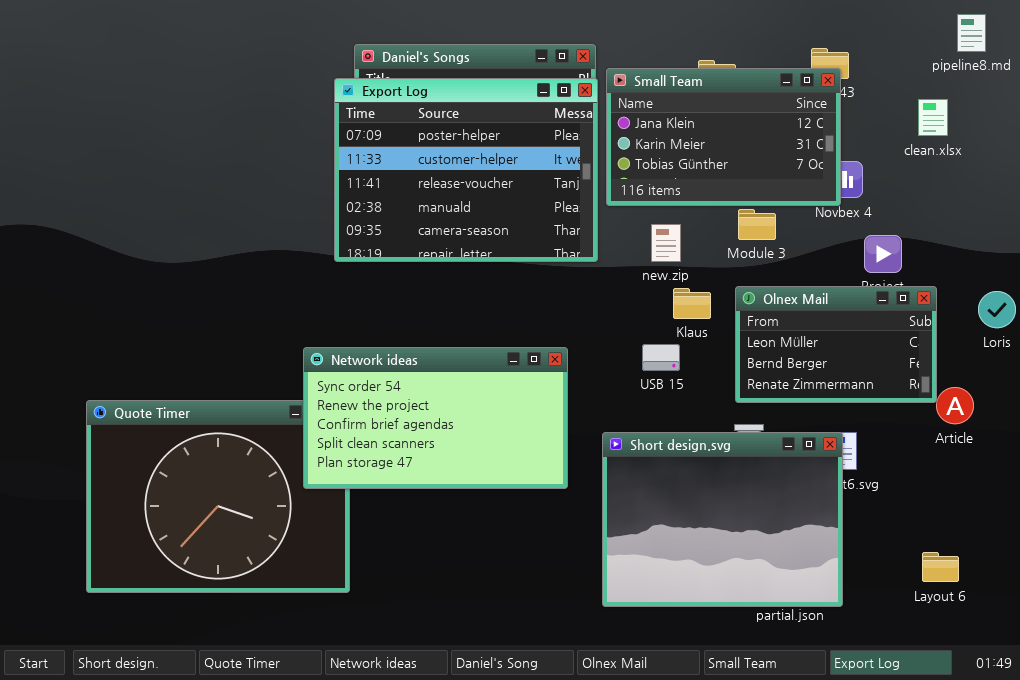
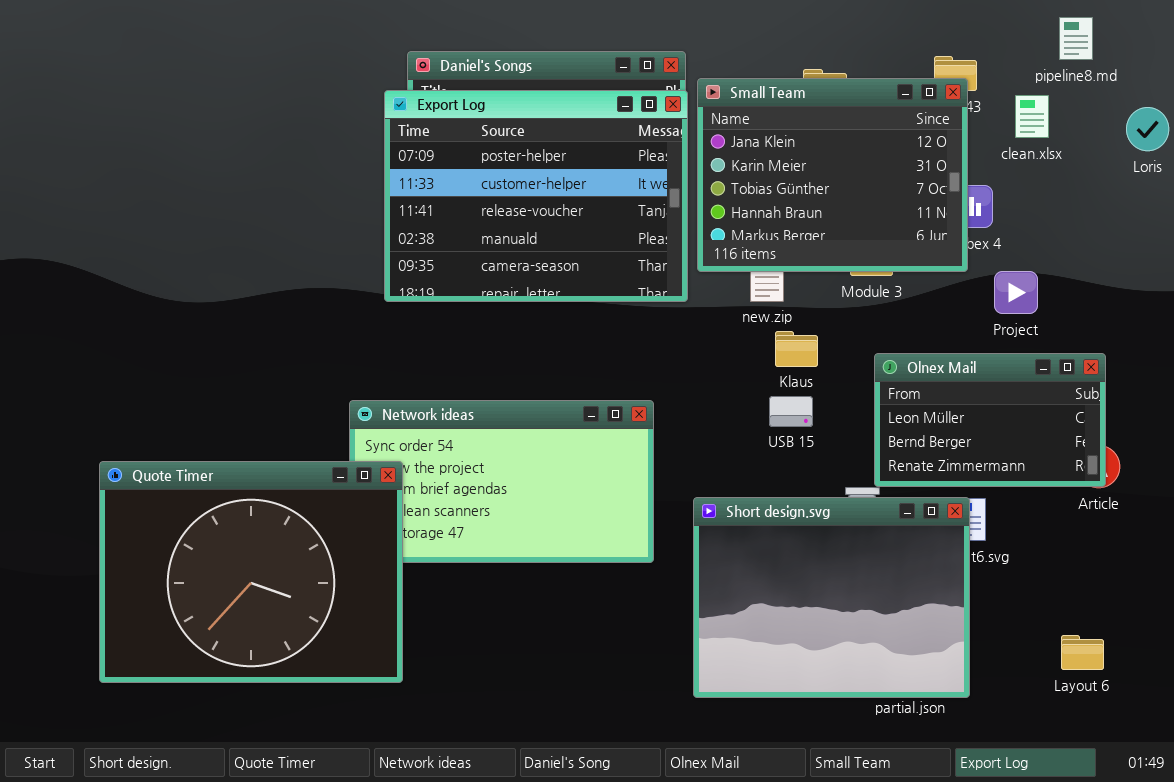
pipeline8.md: [957,14,986,52] -> [1059,17,1093,60], moved
Small Team: [606,68,841,206] -> [697,78,968,272], resized
clean.xlsx: [918,99,948,136] -> [1015,95,1049,138], moved
Olnex Mail: [735,286,937,403] -> [874,353,1106,487], moved
Loris: [978,291,1016,328] -> [1126,107,1169,151], moved
USB 15: [642,344,680,371] -> [769,396,813,427], moved
Quote Timer: [86,400,350,593] -> [99,461,403,683], raised

